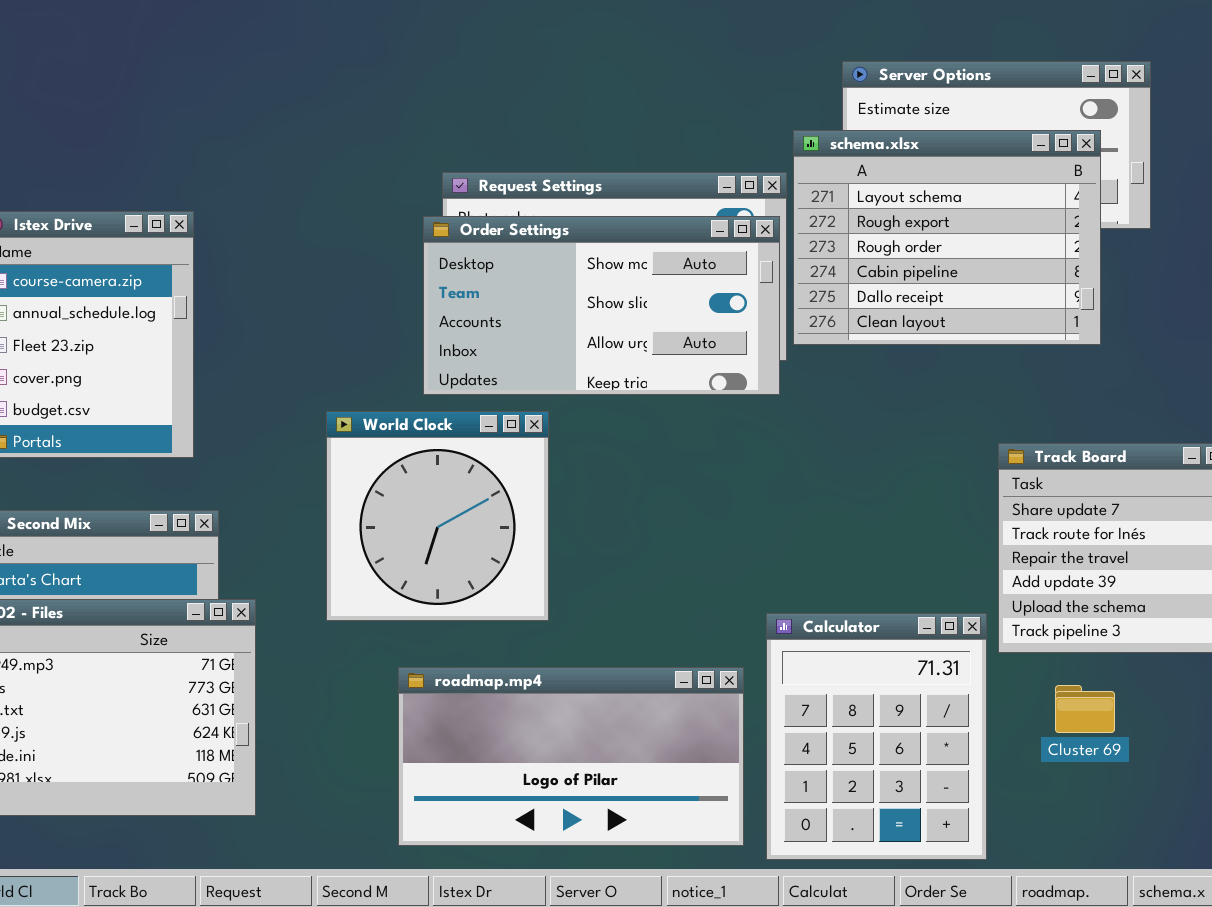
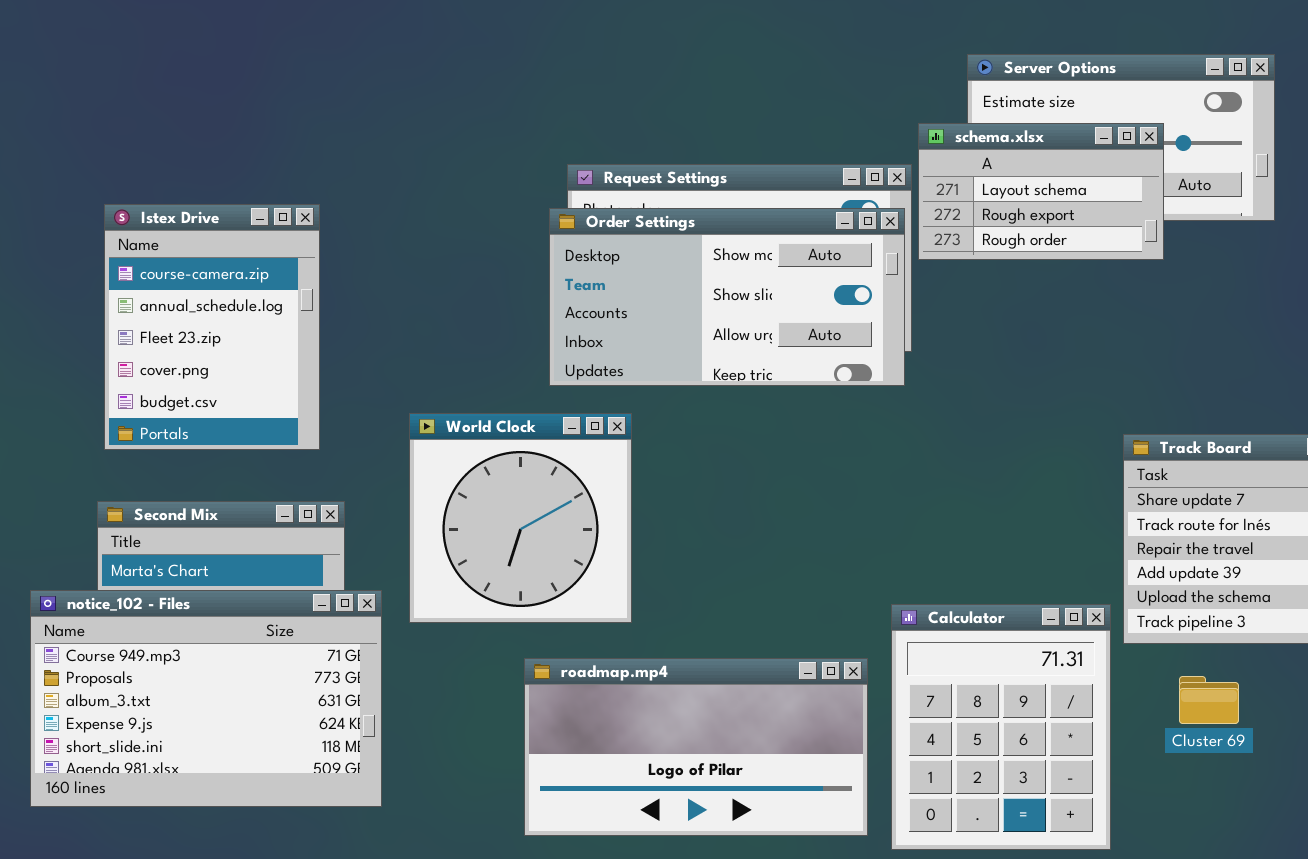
schema.xlsx: [793,130,1101,345] -> [918,123,1164,260], resized
World Clock: [326,411,549,621] -> [409,413,632,623], moved

